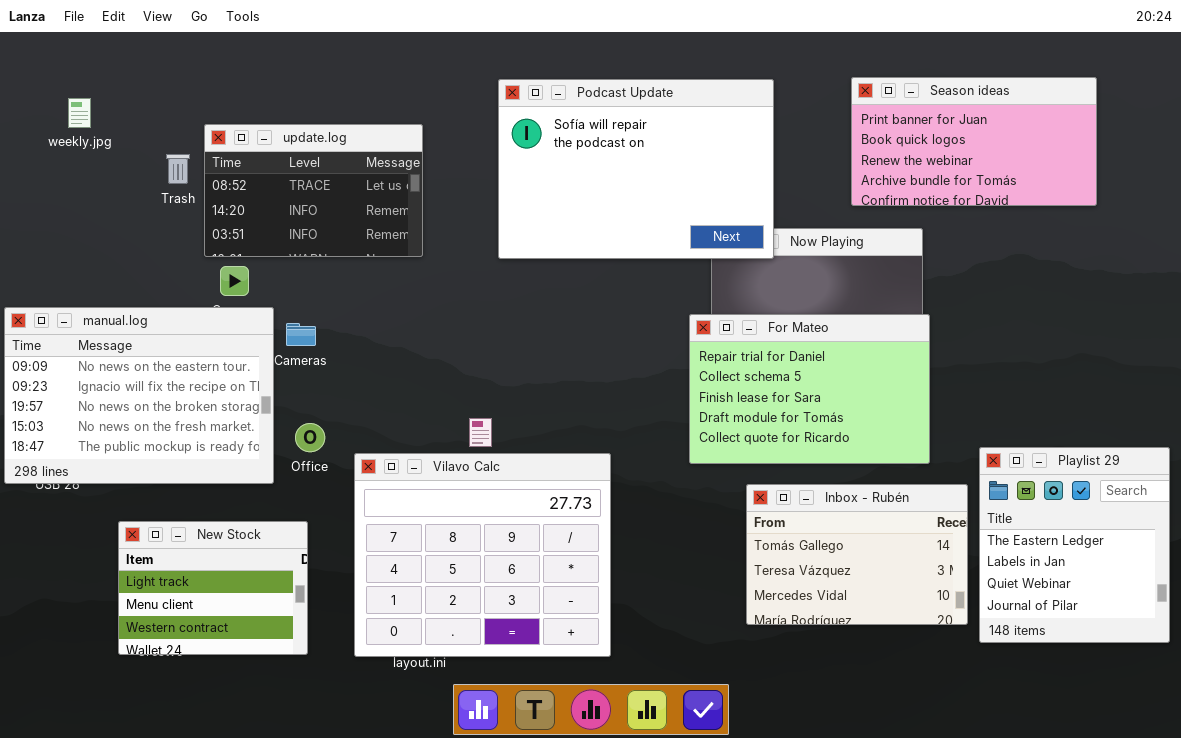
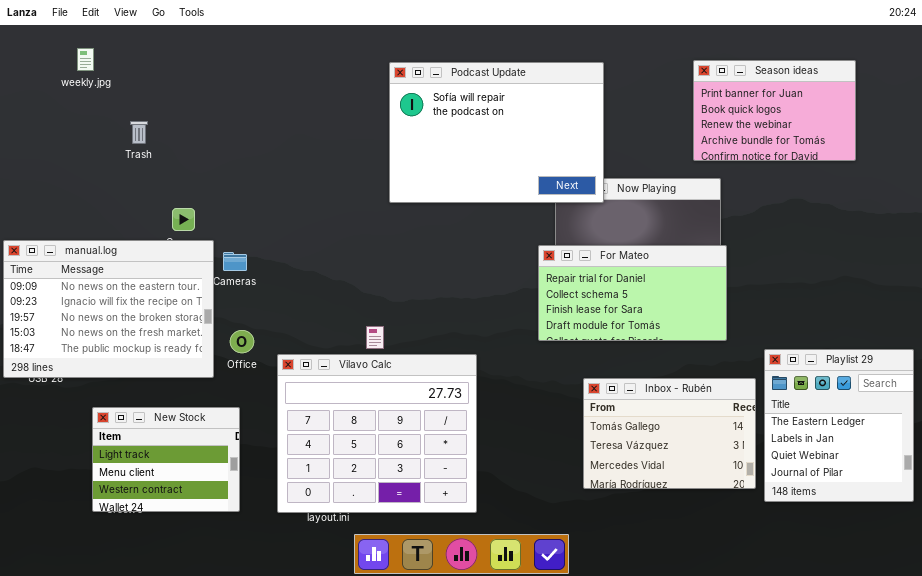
Season ideas: [851,77,1097,206] -> [693,60,856,161], resized
weekly.jpg: [68,98,91,128] -> [77,48,94,71], moved
update.log: [204,124,423,257] -> none, closed
For Mateo: [689,314,930,464] -> [538,245,727,341], resized

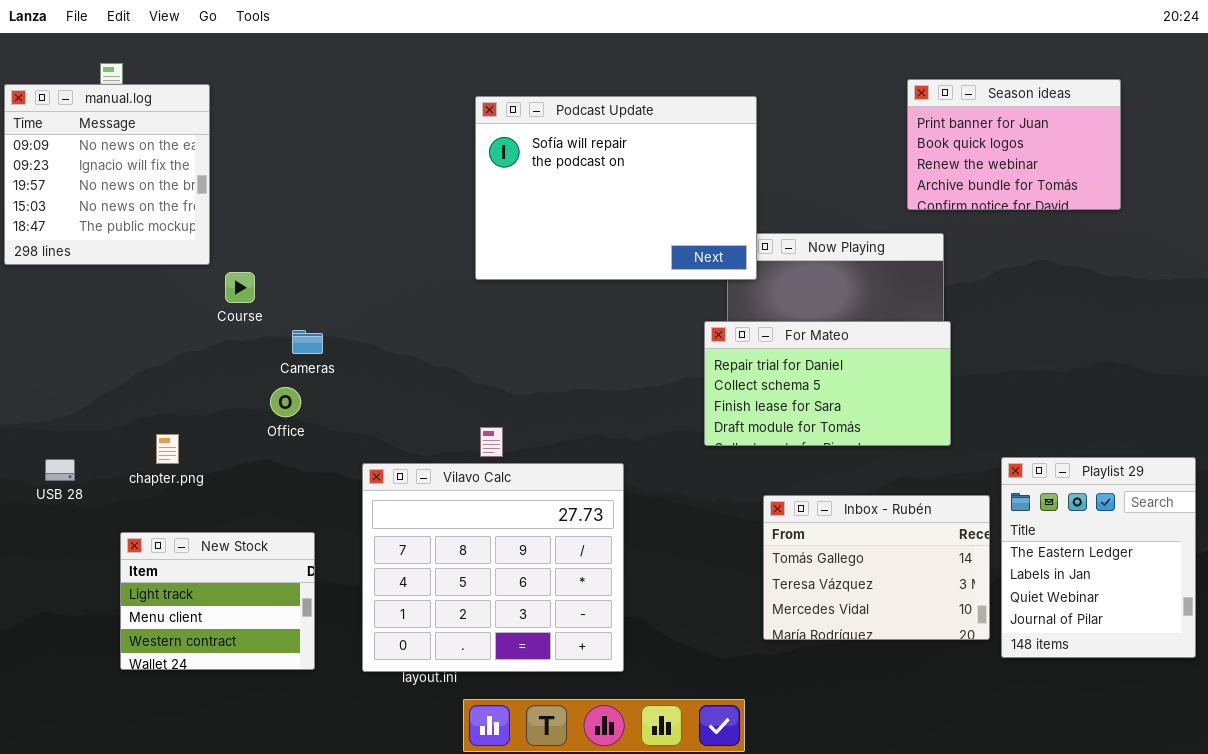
Podcast Update: [389,62,604,203] -> [475,96,757,280], moved
manual.log: [3,240,214,378] -> [4,84,210,265], moved, resized
Office: [230,330,254,353] -> [270,387,301,417], moved

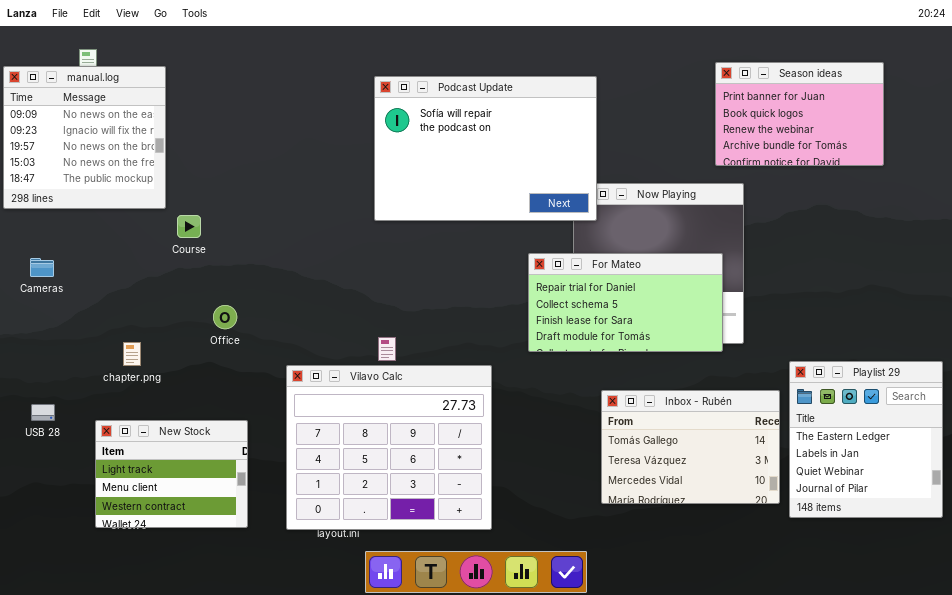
For Mateo: [704,321,951,446] -> [528,253,723,352], moved
Cameras: [292,330,323,354] -> [30,258,54,277], moved
USB 28: [45,459,75,481] -> [31,404,55,421], moved

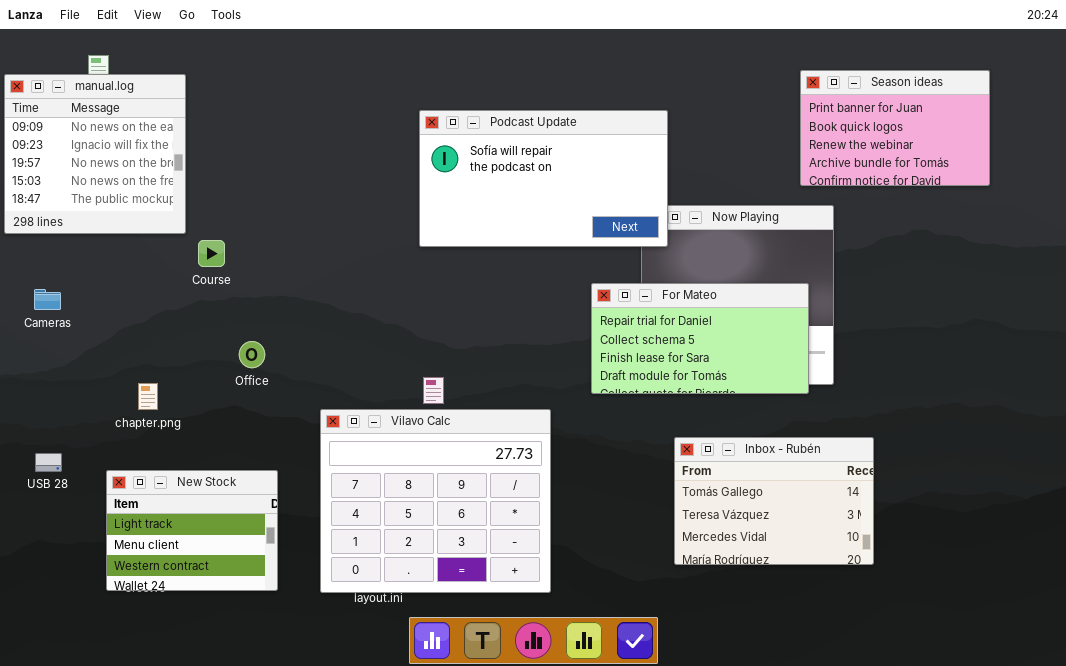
Podcast Update: [374,76,597,221] -> [419,110,668,247], resized
Playlist 29: [789,361,943,518] -> none, closed

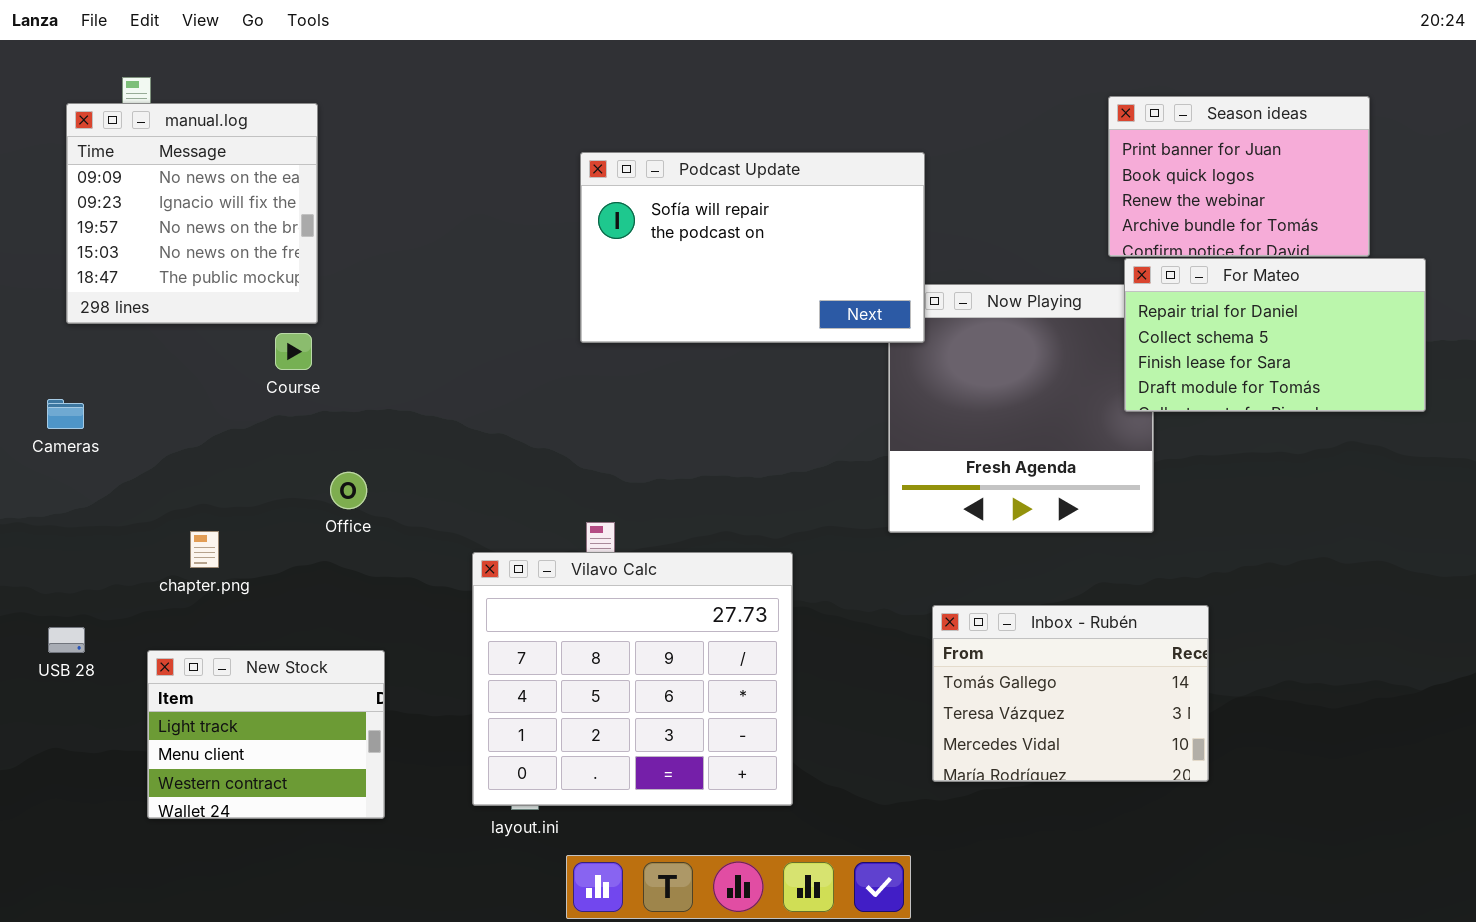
manual.log: [4,74,186,234] -> [66,103,318,324], moved
For Mateo: [591,283,809,394] -> [1124,258,1426,412], moved
Vilavo Calc: [320,409,551,593] -> [472,552,793,806], moved

